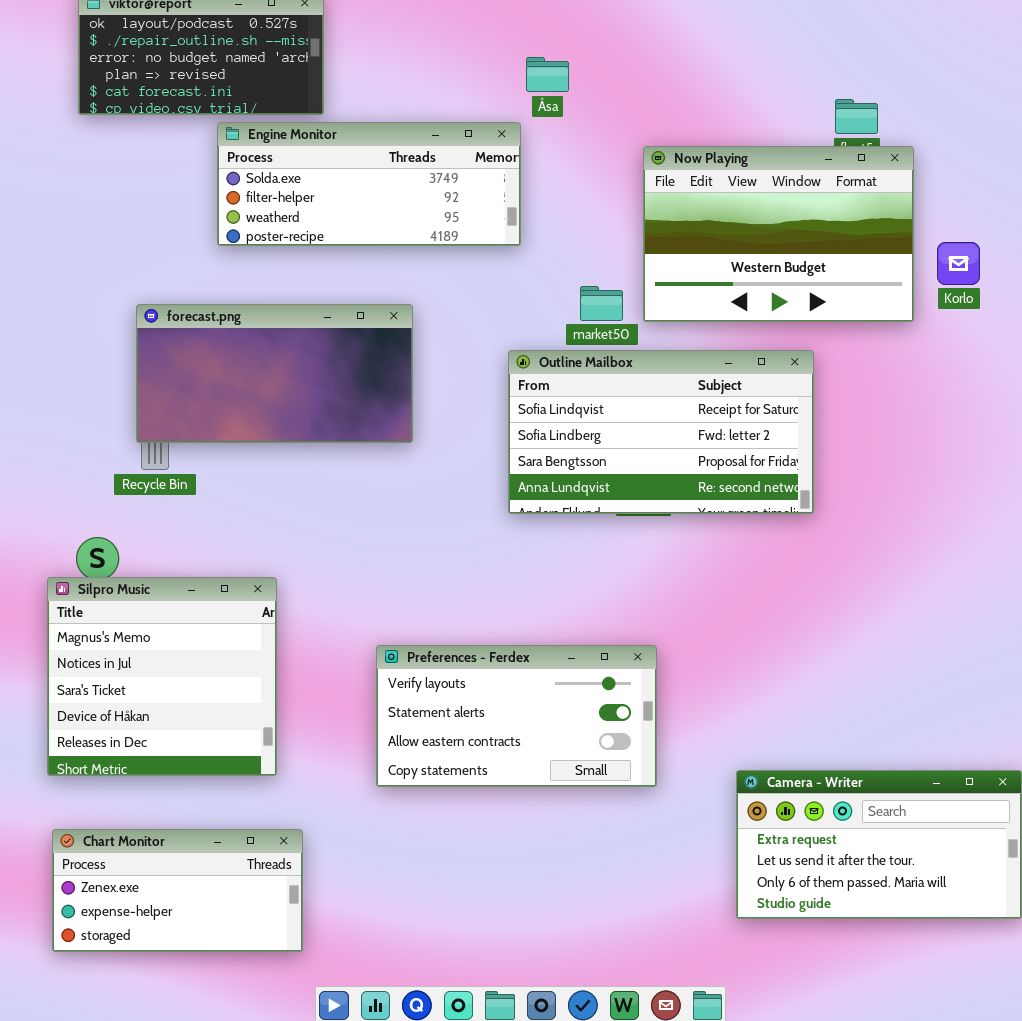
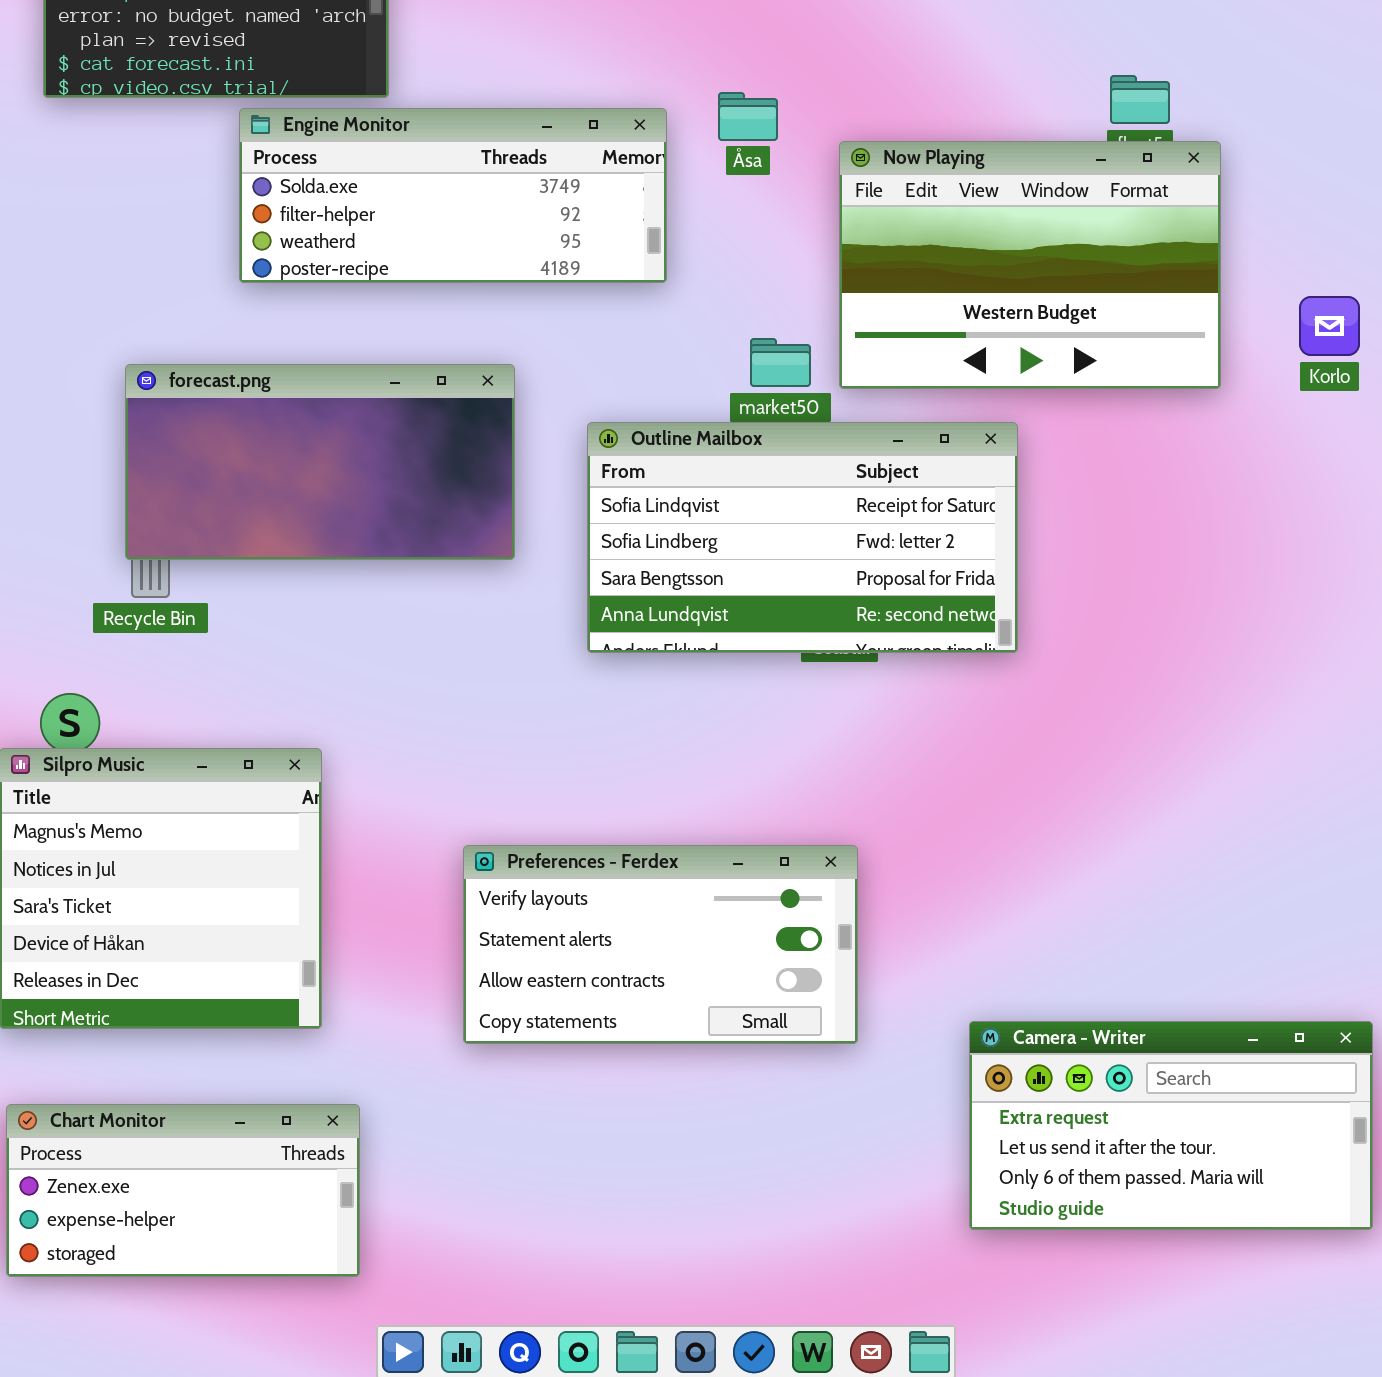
Åsa: [526,57,569,92] -> [718,92,778,141], moved
Korlo: [937,242,980,285] -> [1299,296,1360,356], moved
Outline Mailbox: [508,350,814,514] -> [587,422,1018,653], moved

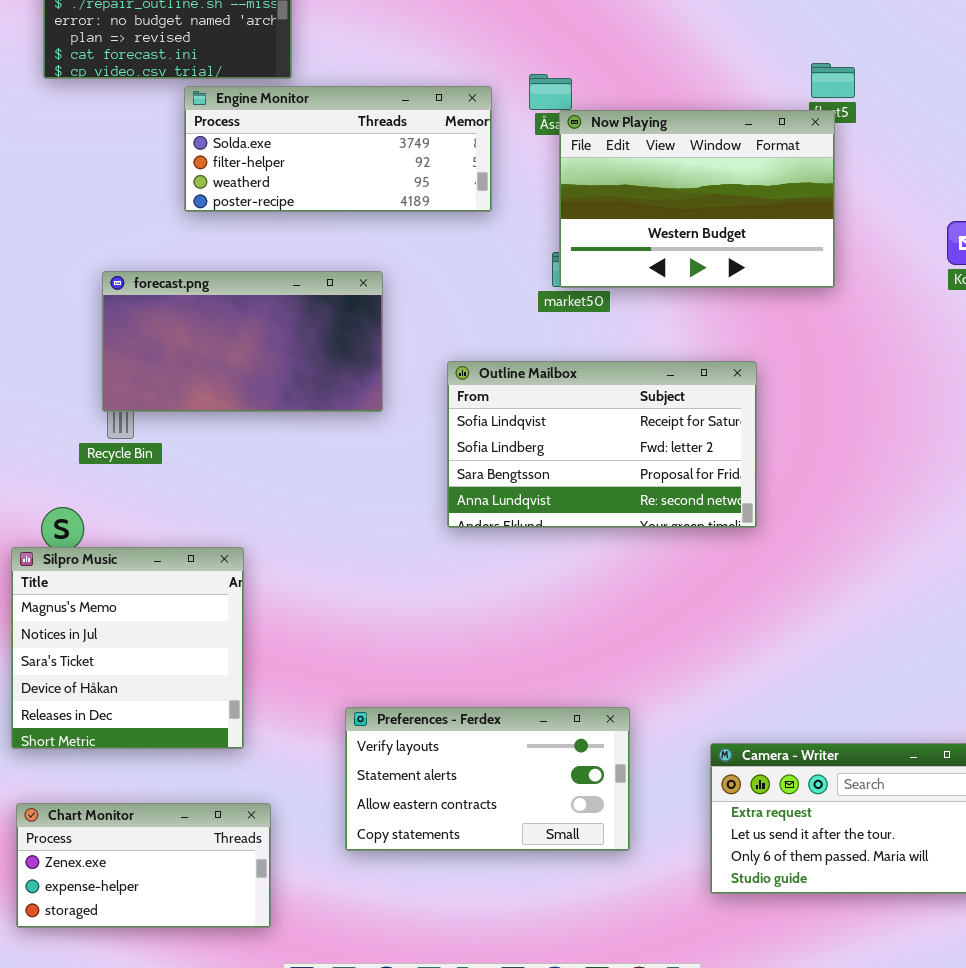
Now Playing: [839,141,1221,389] -> [559,110,835,288], moved
Outline Mailbox: [587,422,1018,653] -> [447,361,757,528], moved
Preferences - Ferdex: [463,845,858,1044] -> [345,707,630,851], moved

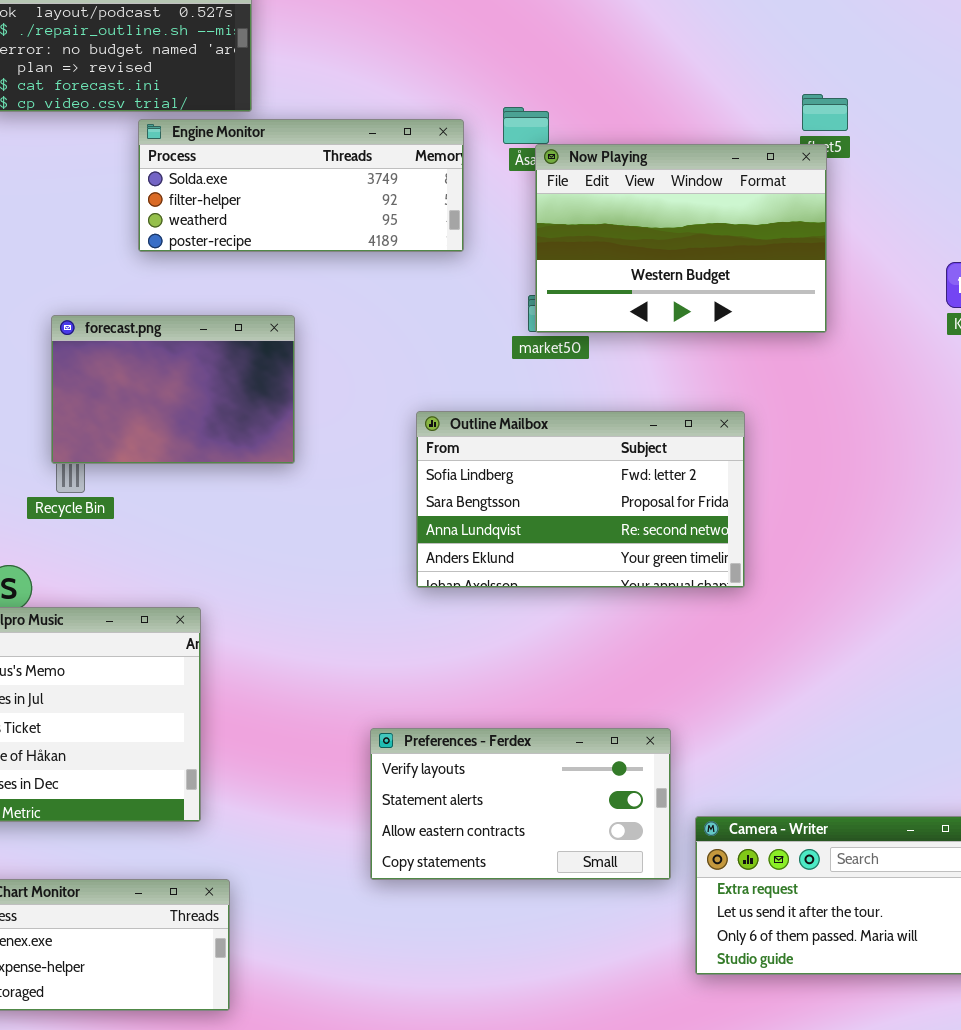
forecast.png: [102,271,383,412] -> [51,315,295,464], resized
Outline Mailbox: [447,361,757,528] -> [416,411,745,588], scrolled down 1 row
Preferences - Ferdex: [345,707,630,851] -> [370,728,671,880], moved

